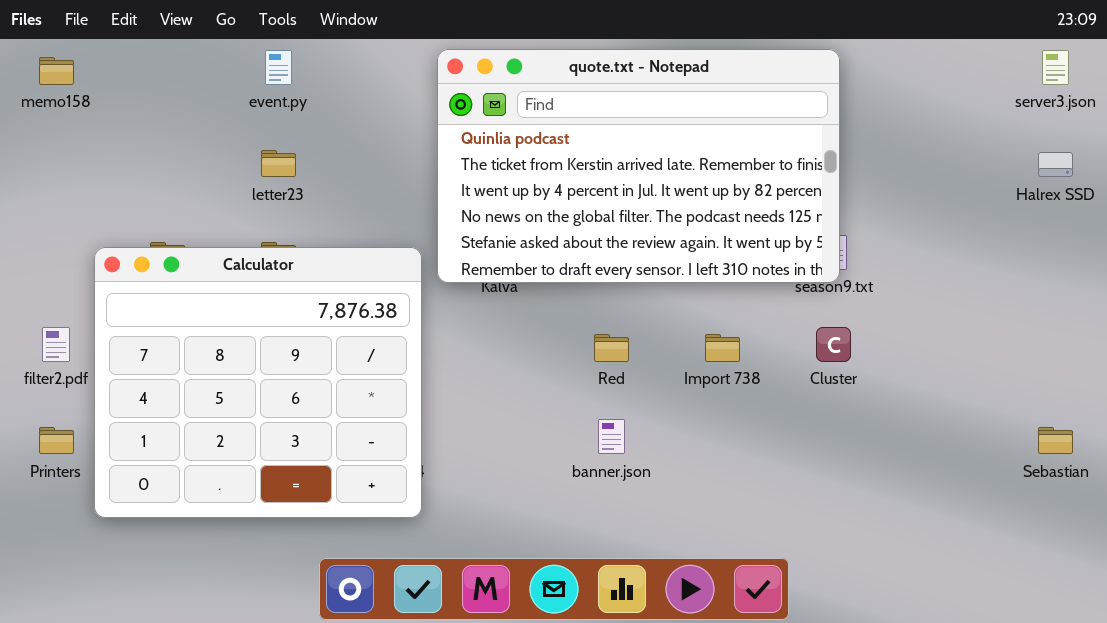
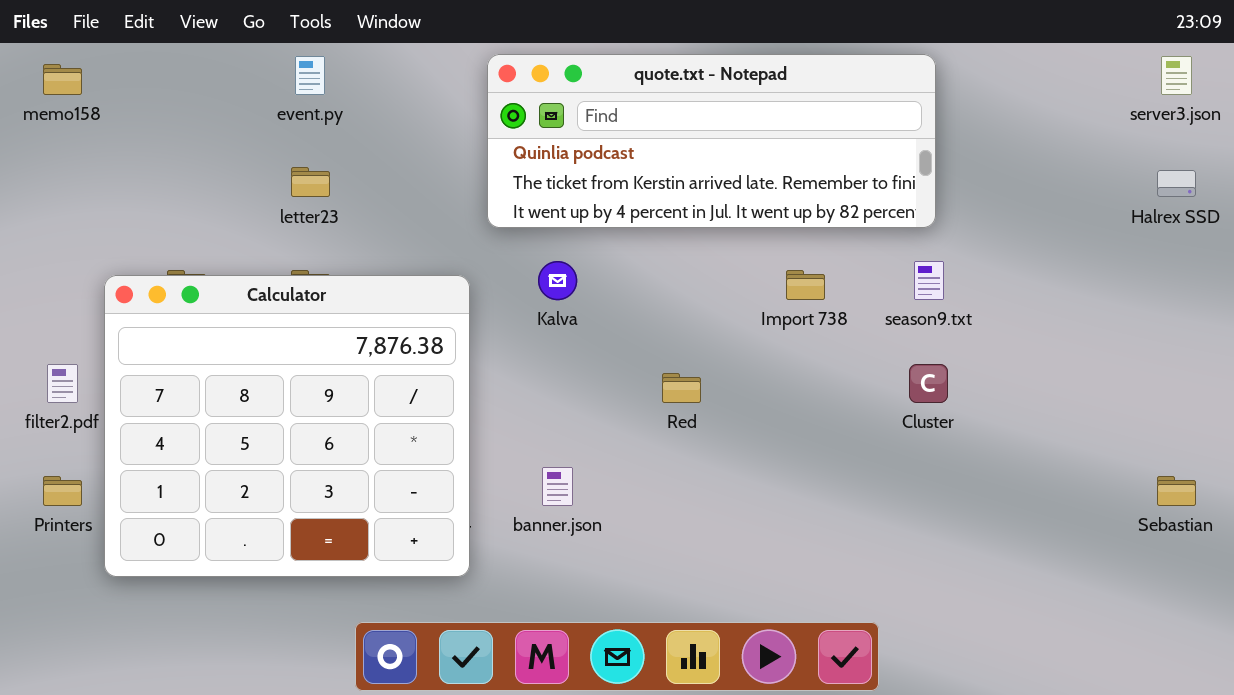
quote.txt - Notepad: [437,49,840,283] -> [487,54,936,228], resized
Import 738: [705,334,740,362] -> [786,270,825,300], moved
banner.json: [598,419,625,454] -> [542,467,573,506], moved

